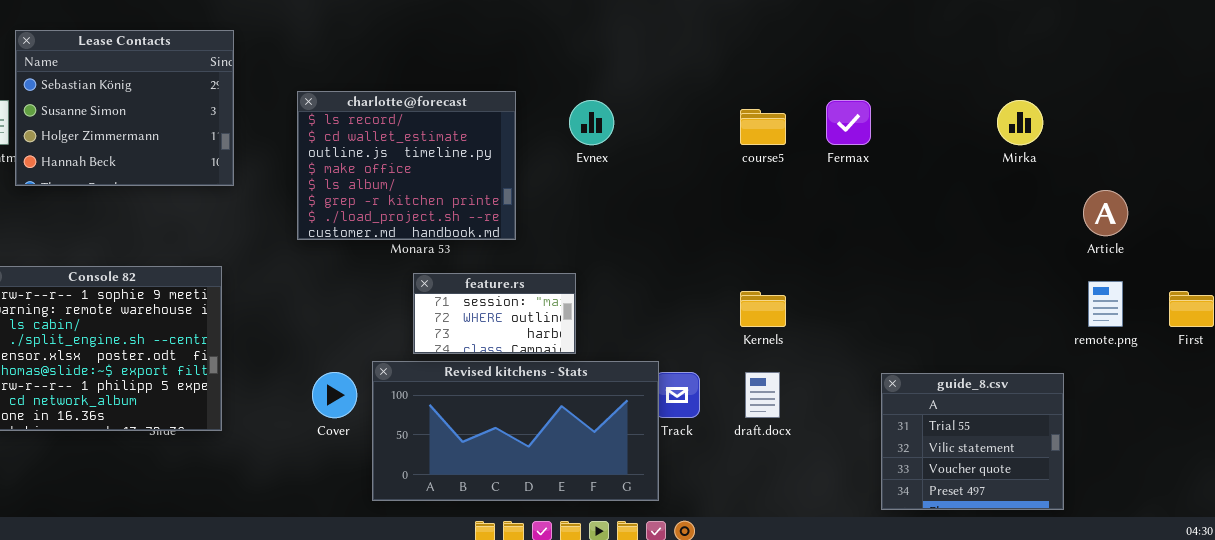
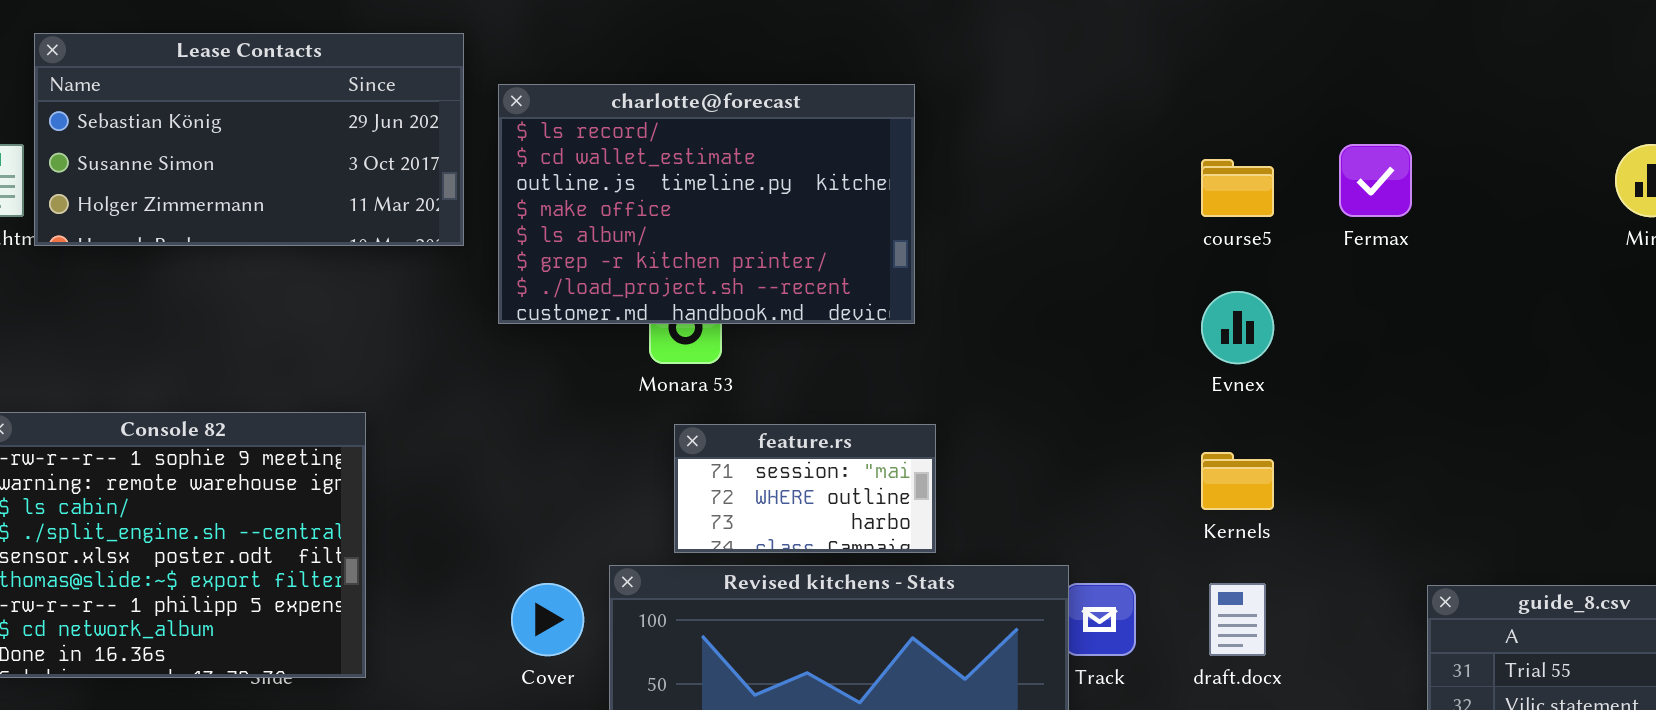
Lease Contacts: [15,30,234,186] -> [34,33,464,246], resized
charlotte@forecast: [297,91,516,240] -> [498,84,915,324], moved, resized
Evnex: [569,100,614,145] -> [1201,291,1274,364], moved

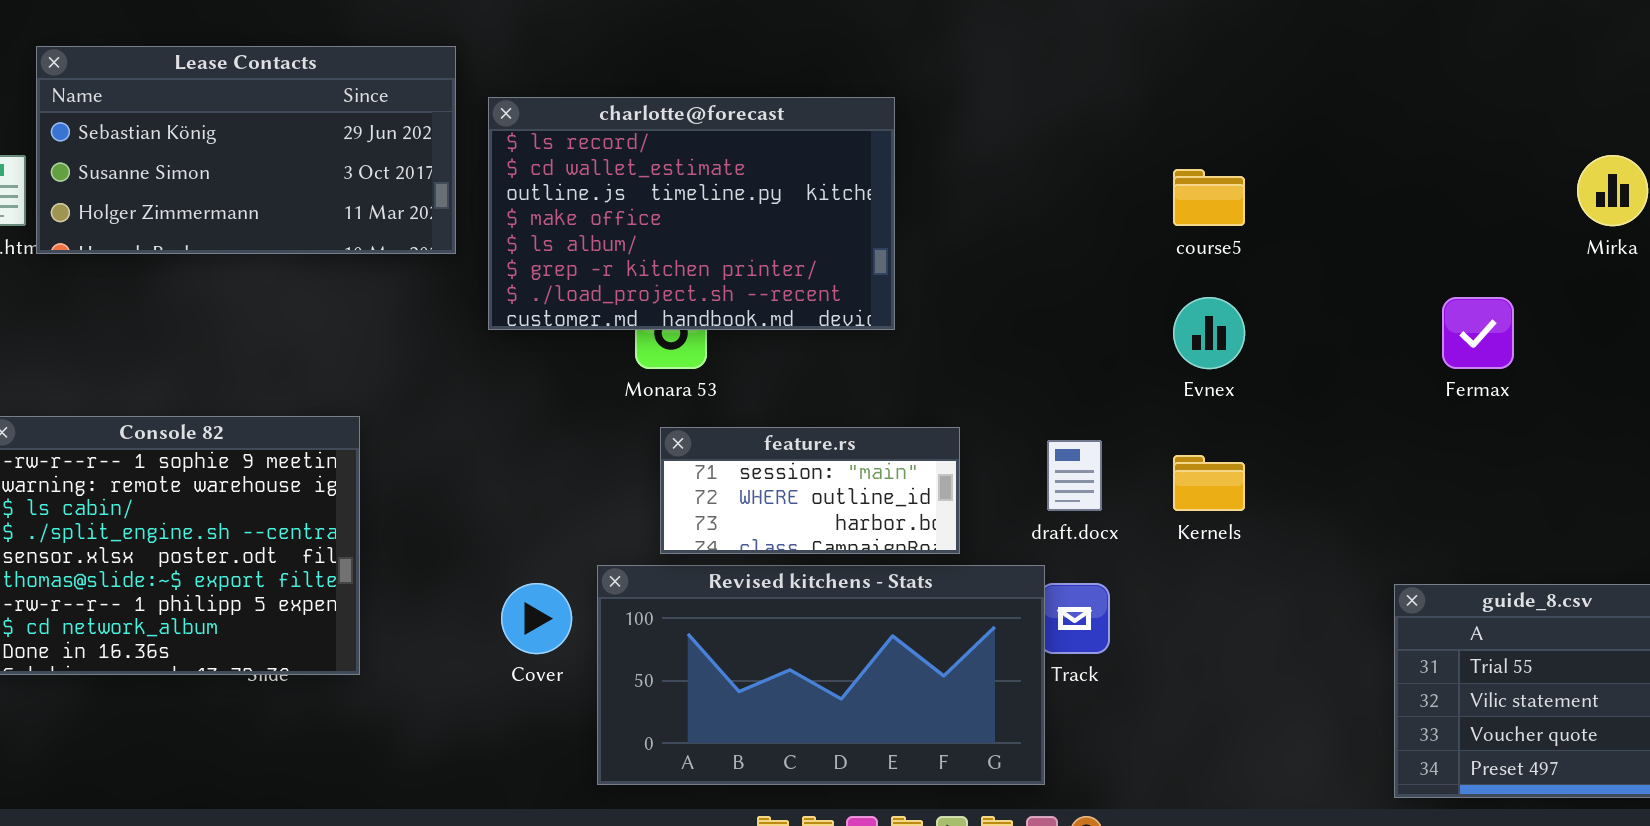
Fermax: [1339,144,1412,217] -> [1442,297,1514,369], moved
feature.rs: [674,424,936,553] -> [660,427,960,554], resized
draft.docx: [1209,583,1266,656] -> [1047,440,1102,511], moved

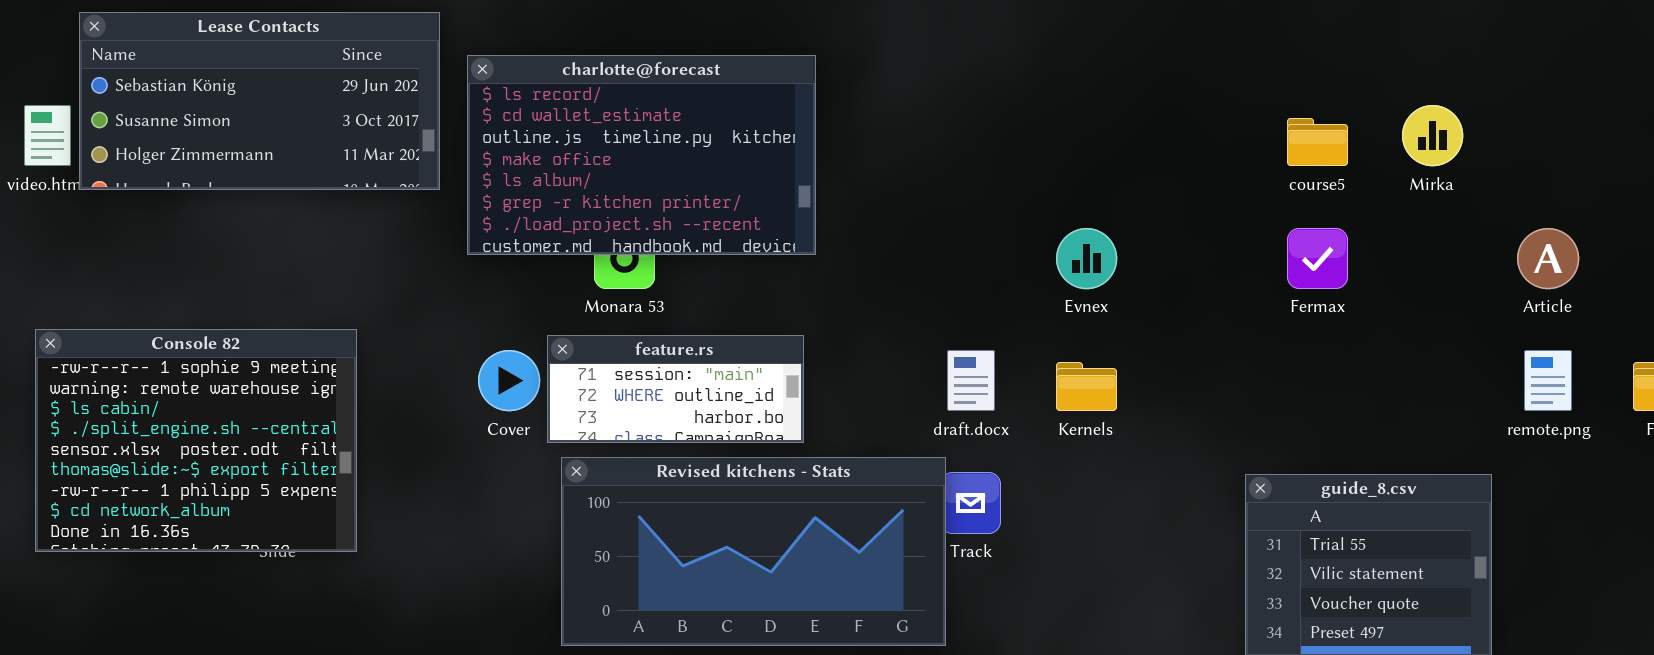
course5: [1173,169,1245,226] -> [1287,118,1348,166], moved
feature.rs: [660,427,960,554] -> [547,335,804,443], moved
Cover: [501,583,572,654] -> [478,350,540,411], moved

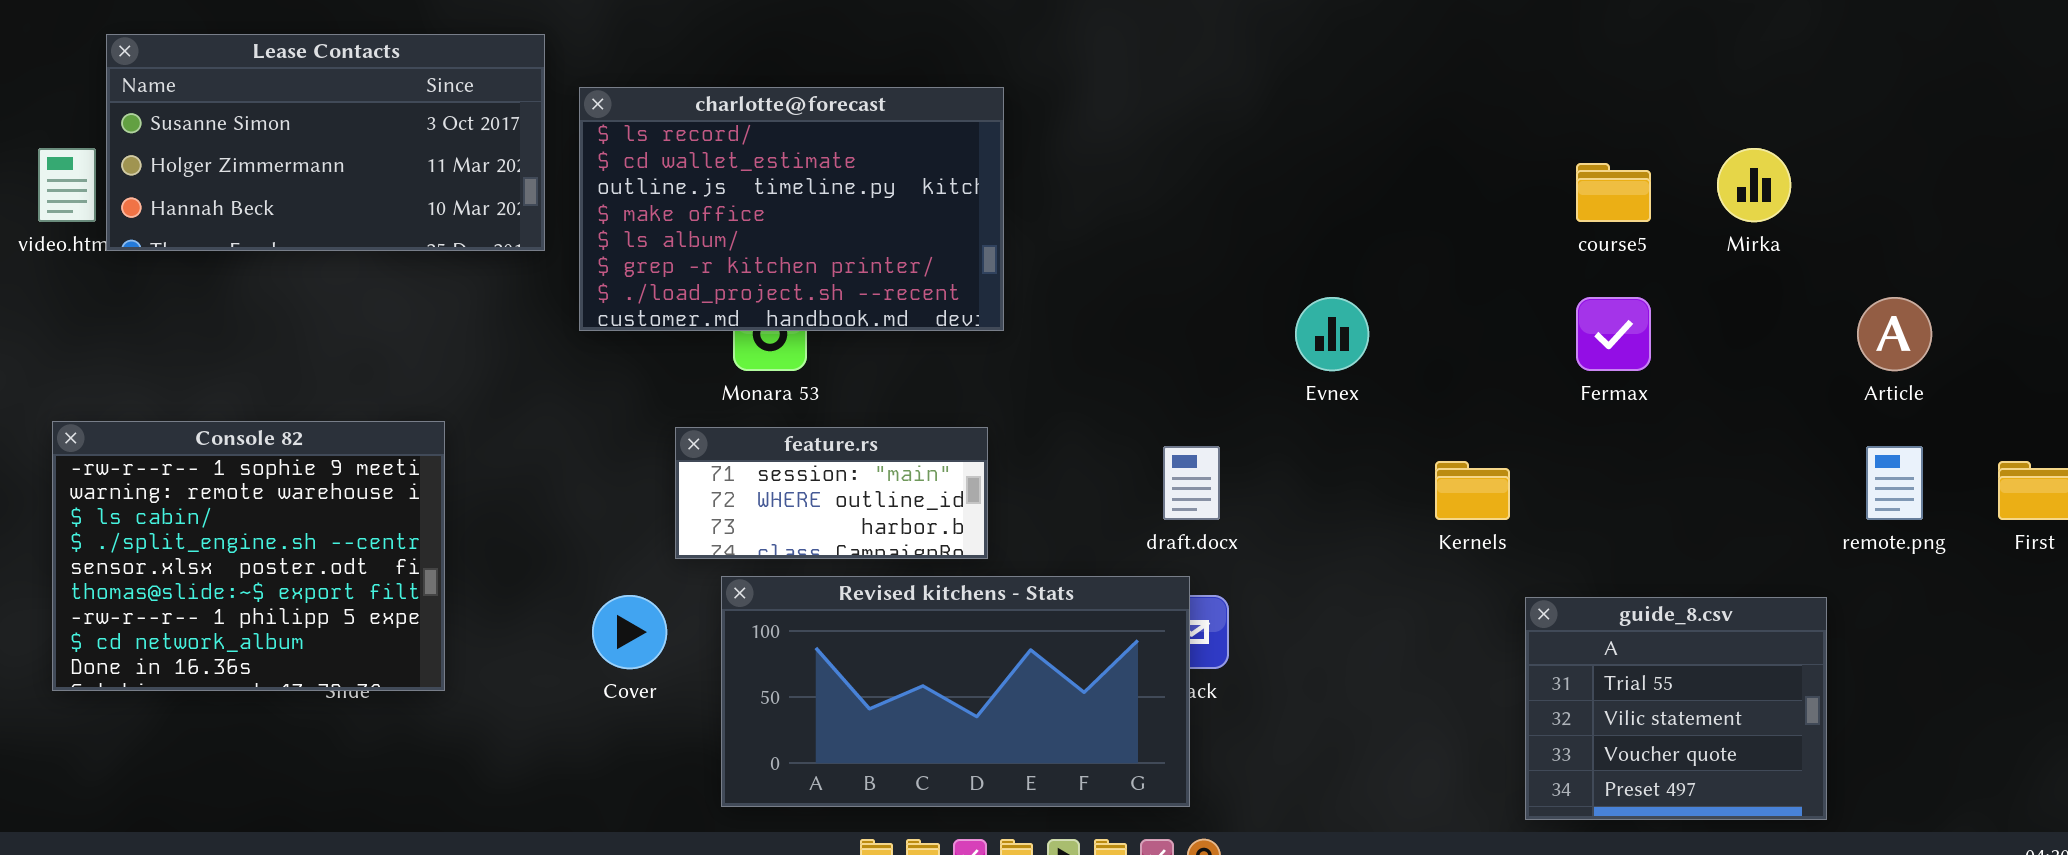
Lease Contacts: [79,12,440,190] -> [106,34,545,251], scrolled down 1 row
Cover: [478,350,540,411] -> [592,595,667,669], moved
Kernels: [1056,362,1117,411] -> [1435,461,1510,520], moved
Revised kitchens - Stats: [561,457,946,646] -> [721,576,1190,807], moved

